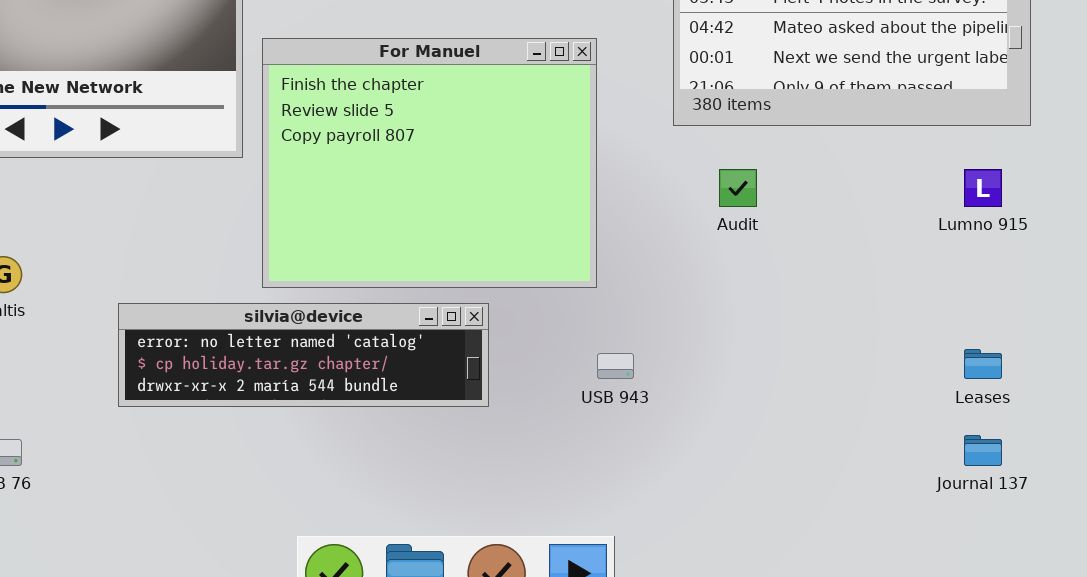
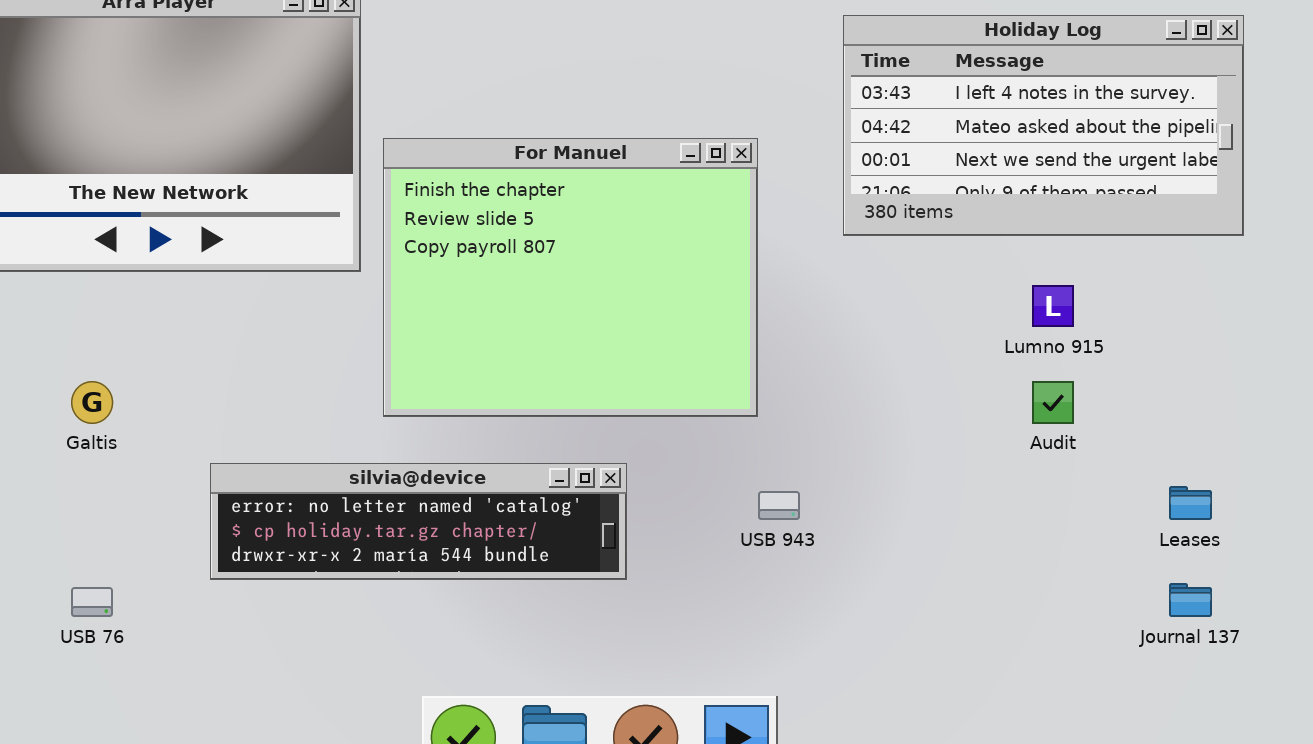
Audit: [719,169,757,207] -> [1032,381,1074,424], moved
Lumno 915: [964,169,1002,207] -> [1032,285,1074,327], moved
silvia@device: [118,303,489,407] -> [210,463,627,580], moved

